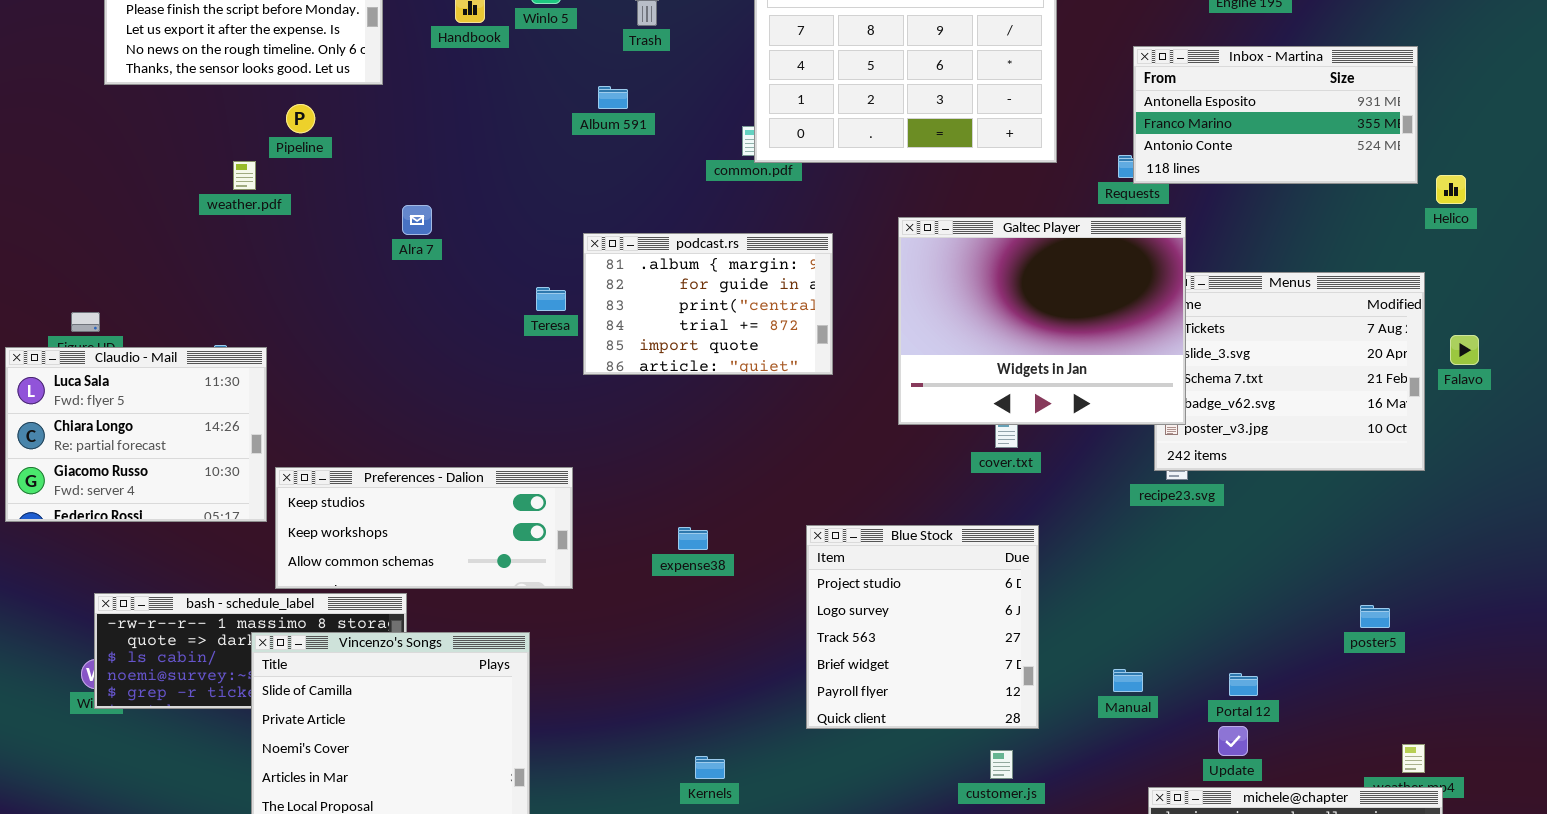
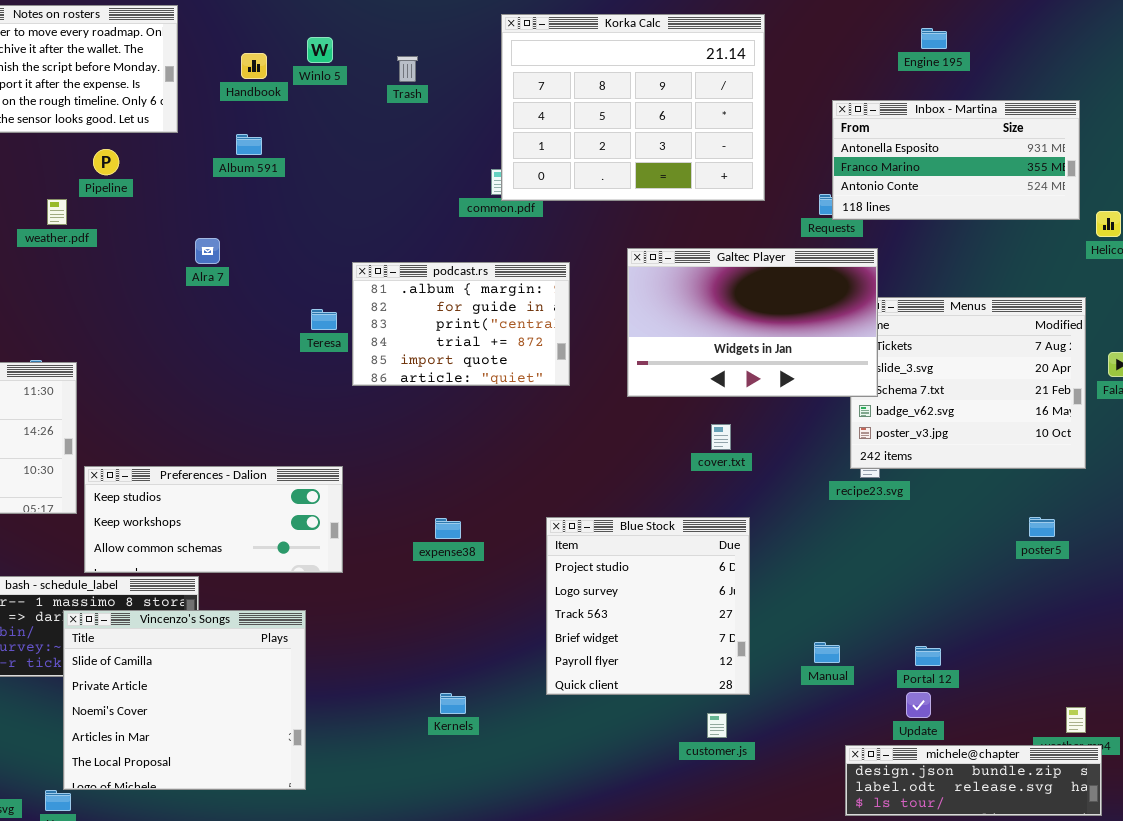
Album 591: [598,86,628,109] -> [236,134,262,155], moved
Galtec Player: [898,217,1186,425] -> [627,248,878,397], resized
poster5: [1360,605,1390,628] -> [1029,517,1055,537], moved
Kernels: [695,756,725,779] -> [440,693,466,714], moved

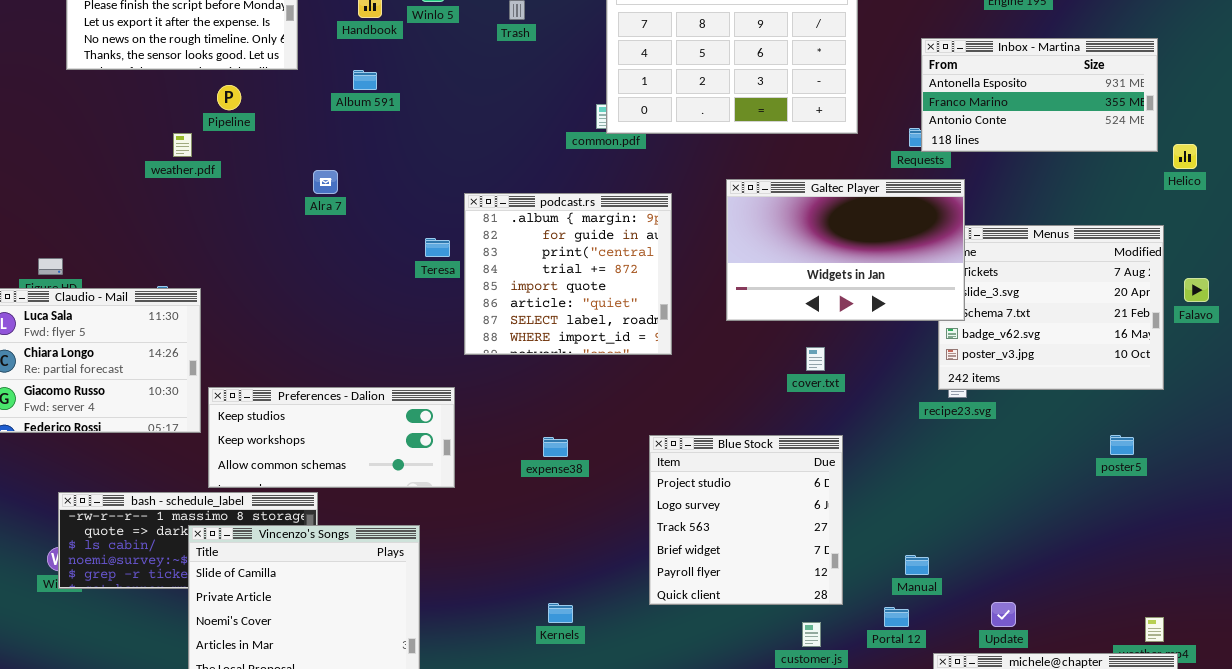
podcast.rs: [352,262,570,386] -> [464,193,672,355], resized
Portal 12: [915,646,941,666] -> [884,607,909,627], moved

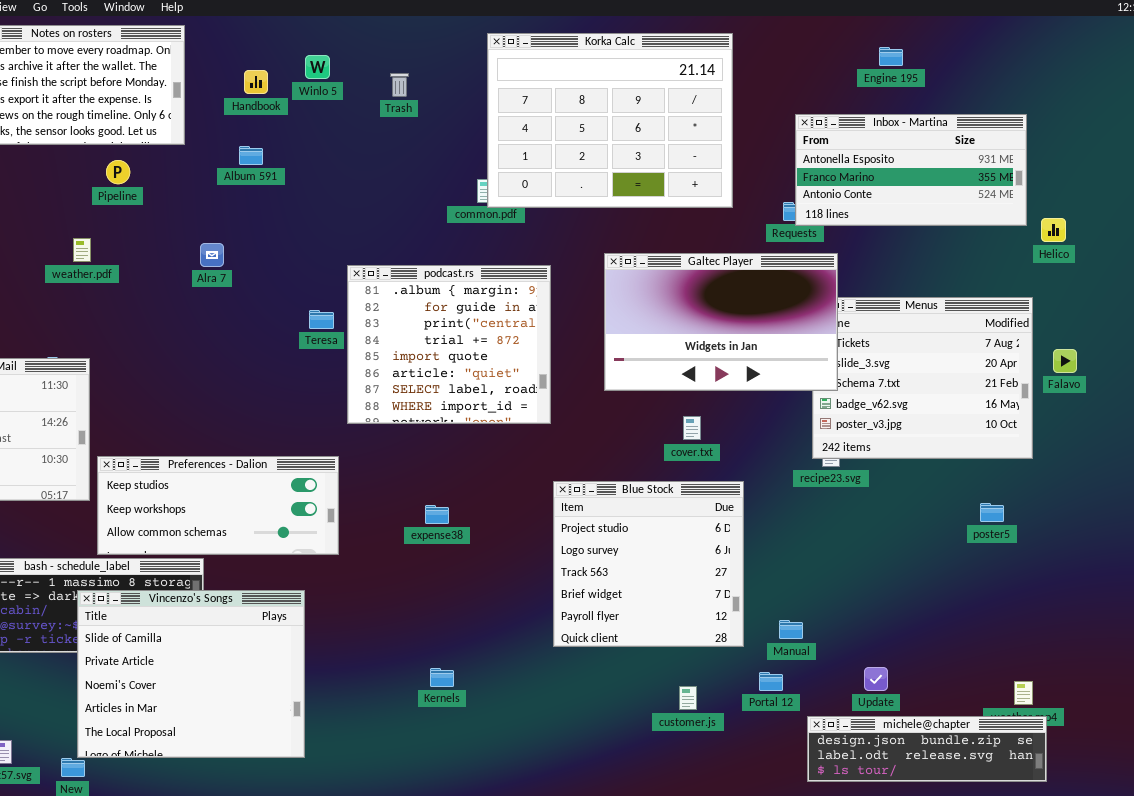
weather.pdf: [173,133,192,157] -> [73,238,91,262], moved
Blue Stock: [649,435,843,605] -> [553,481,744,647], moved

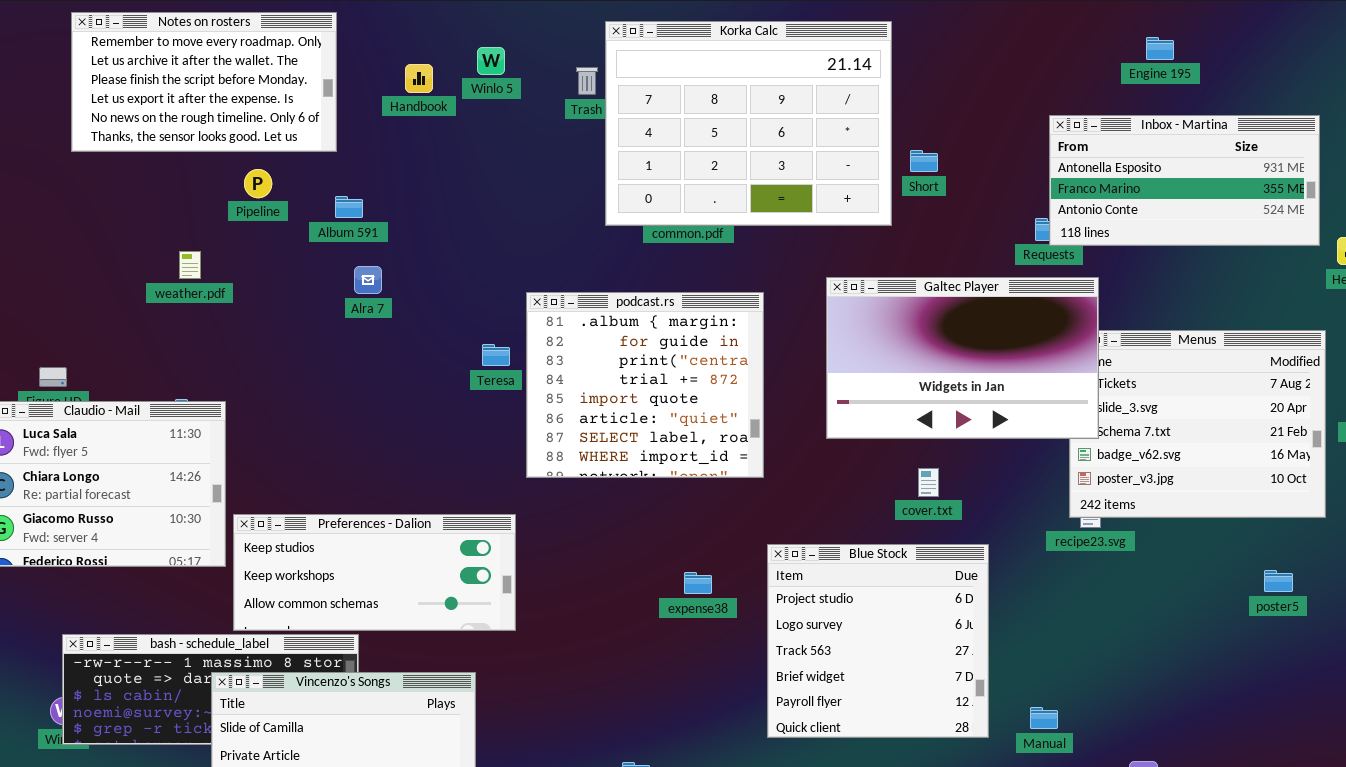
Korka Calc: [487,33,733,208] -> [605,21,892,226], moved
Album 591: [239,146,263,165] -> [335,196,363,218], moved
weather.pdf: [73,238,91,262] -> [179,251,201,279], moved
expense38: [425,505,449,524] -> [684,572,712,594], moved

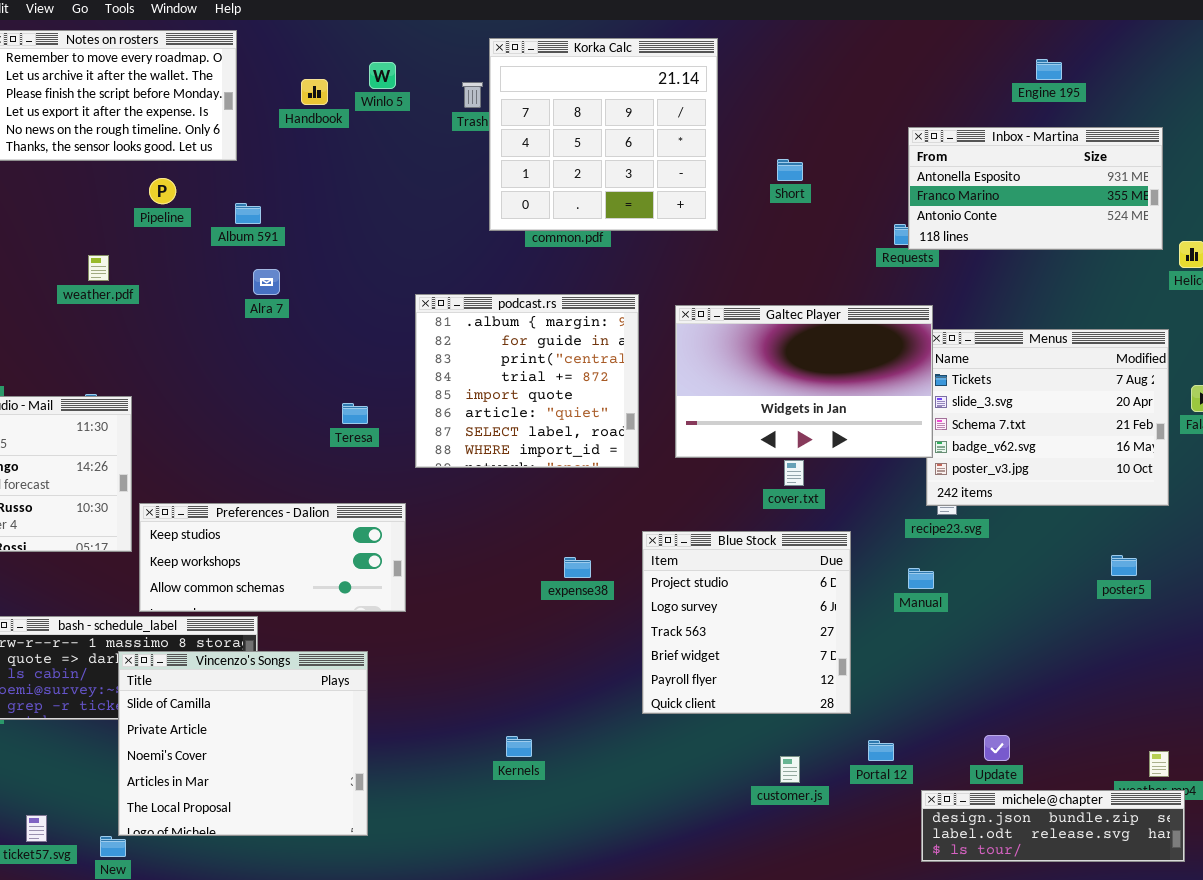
Korka Calc: [605,21,892,226] -> [489,38,718,231], resized
Engine 195: [1146,37,1174,60] -> [1036,59,1062,80], moved
Galtec Player: [826,277,1099,439] -> [675,305,933,458], moved
Teresa: [482,344,510,366] -> [342,403,368,424], moved
Manual: [1030,707,1058,729] -> [908,568,934,589], moved

